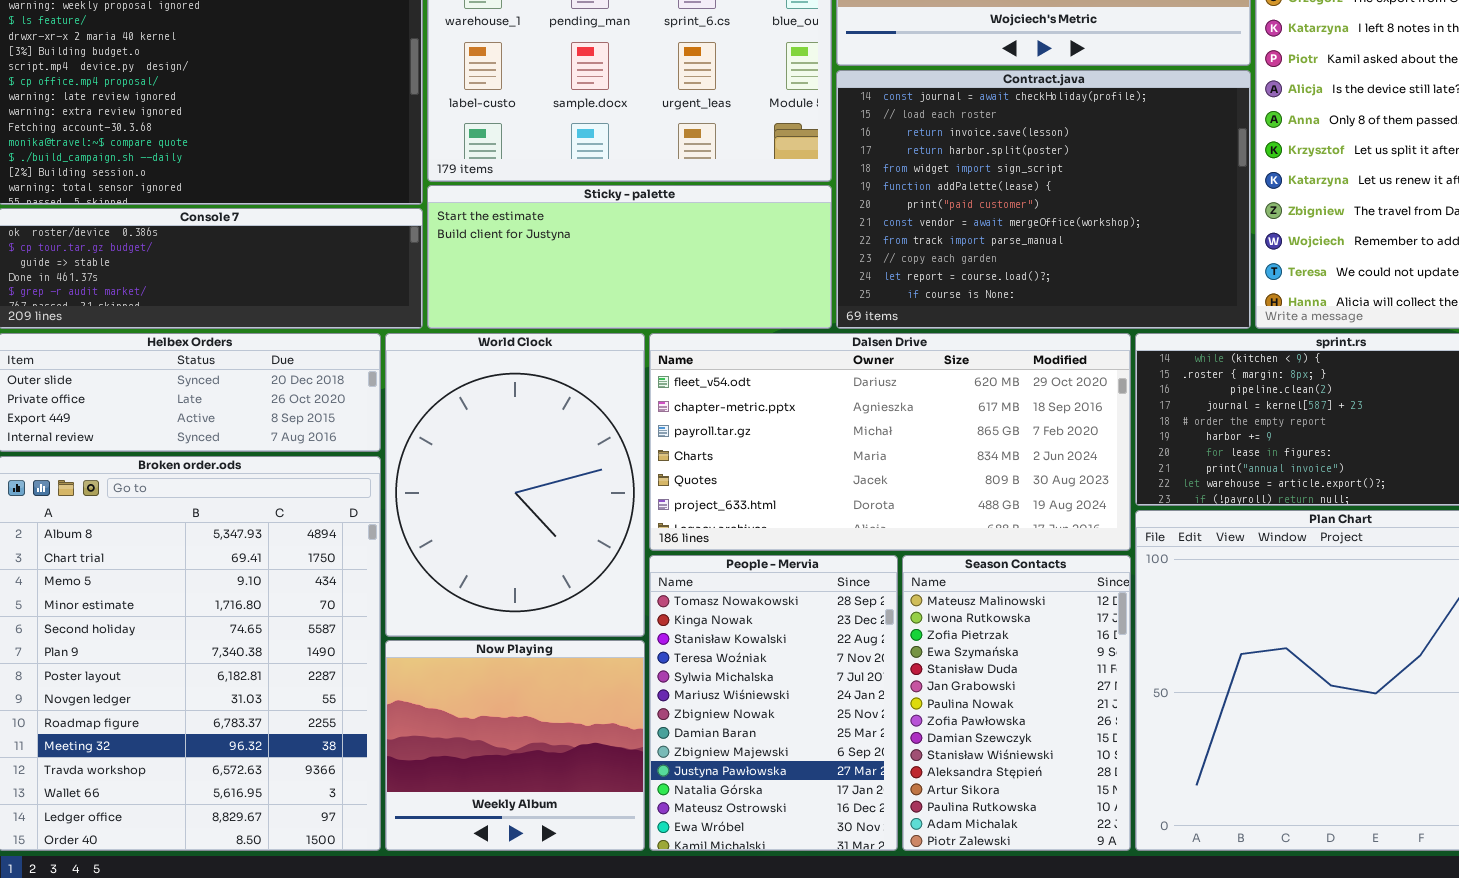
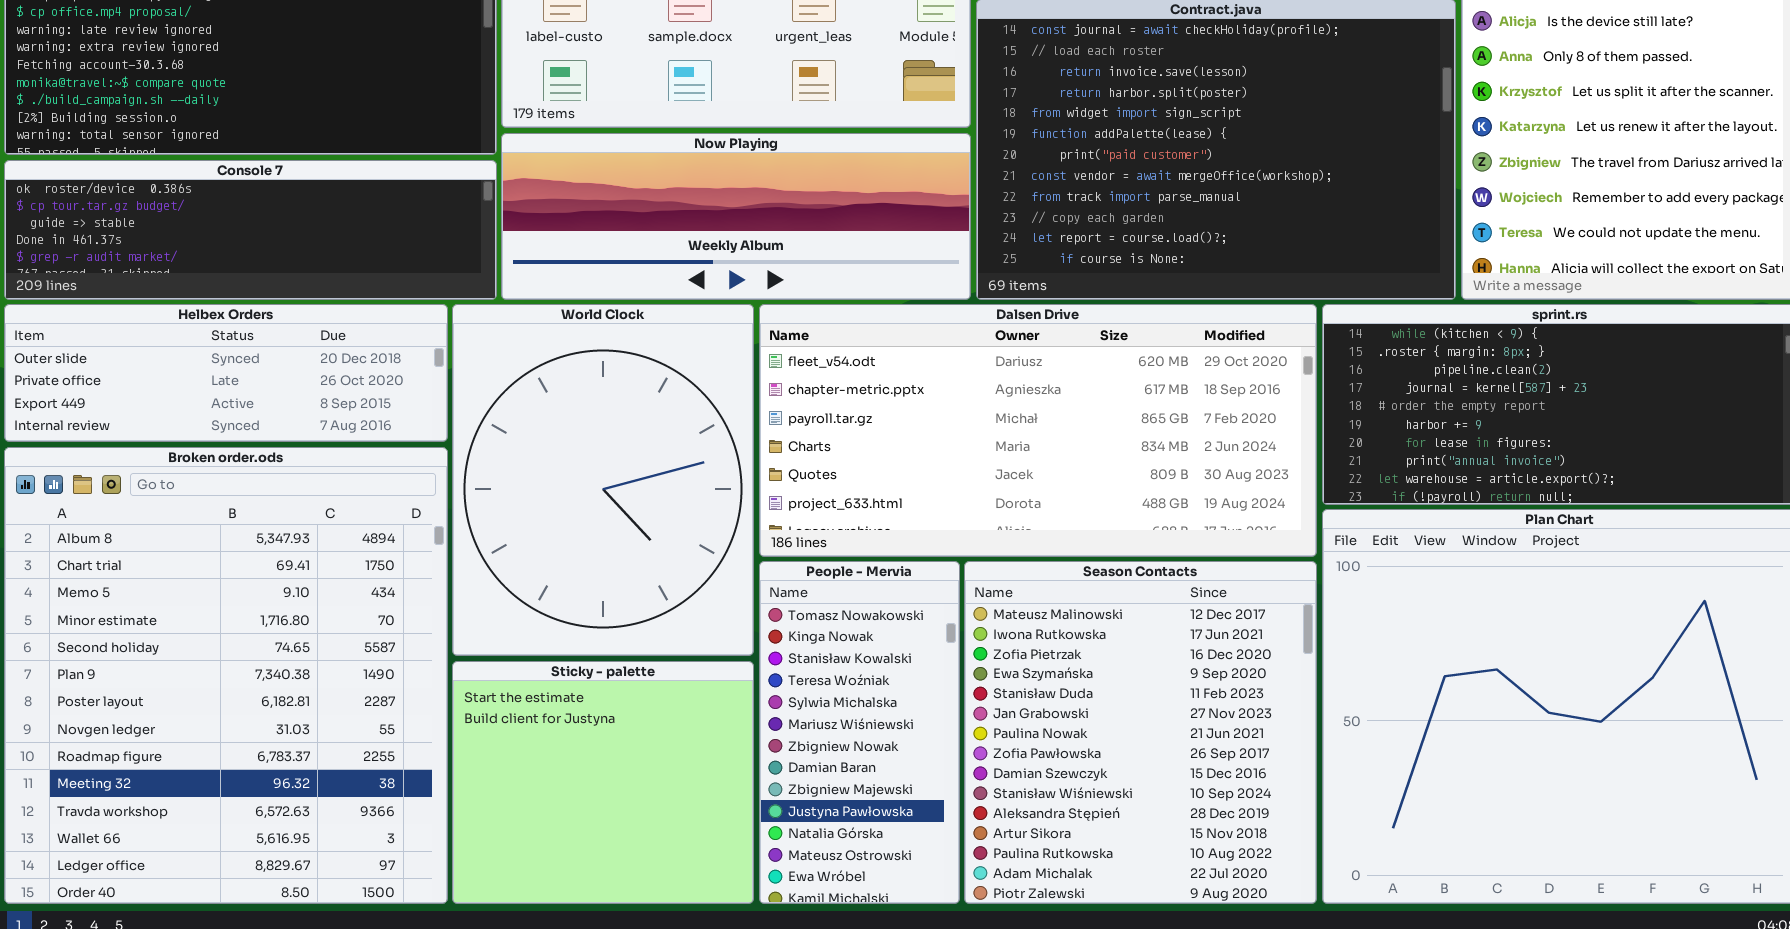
Sticky - palette: [427,185,832,329] -> [452,661,754,904], moved, resized
People - Mervia: [649,555,898,851] -> [759,561,960,904], resized
Season Contacts: [902,555,1131,851] -> [964,561,1317,904], resized
Now Playing: [385,640,645,851] -> [501,133,971,300], moved, resized

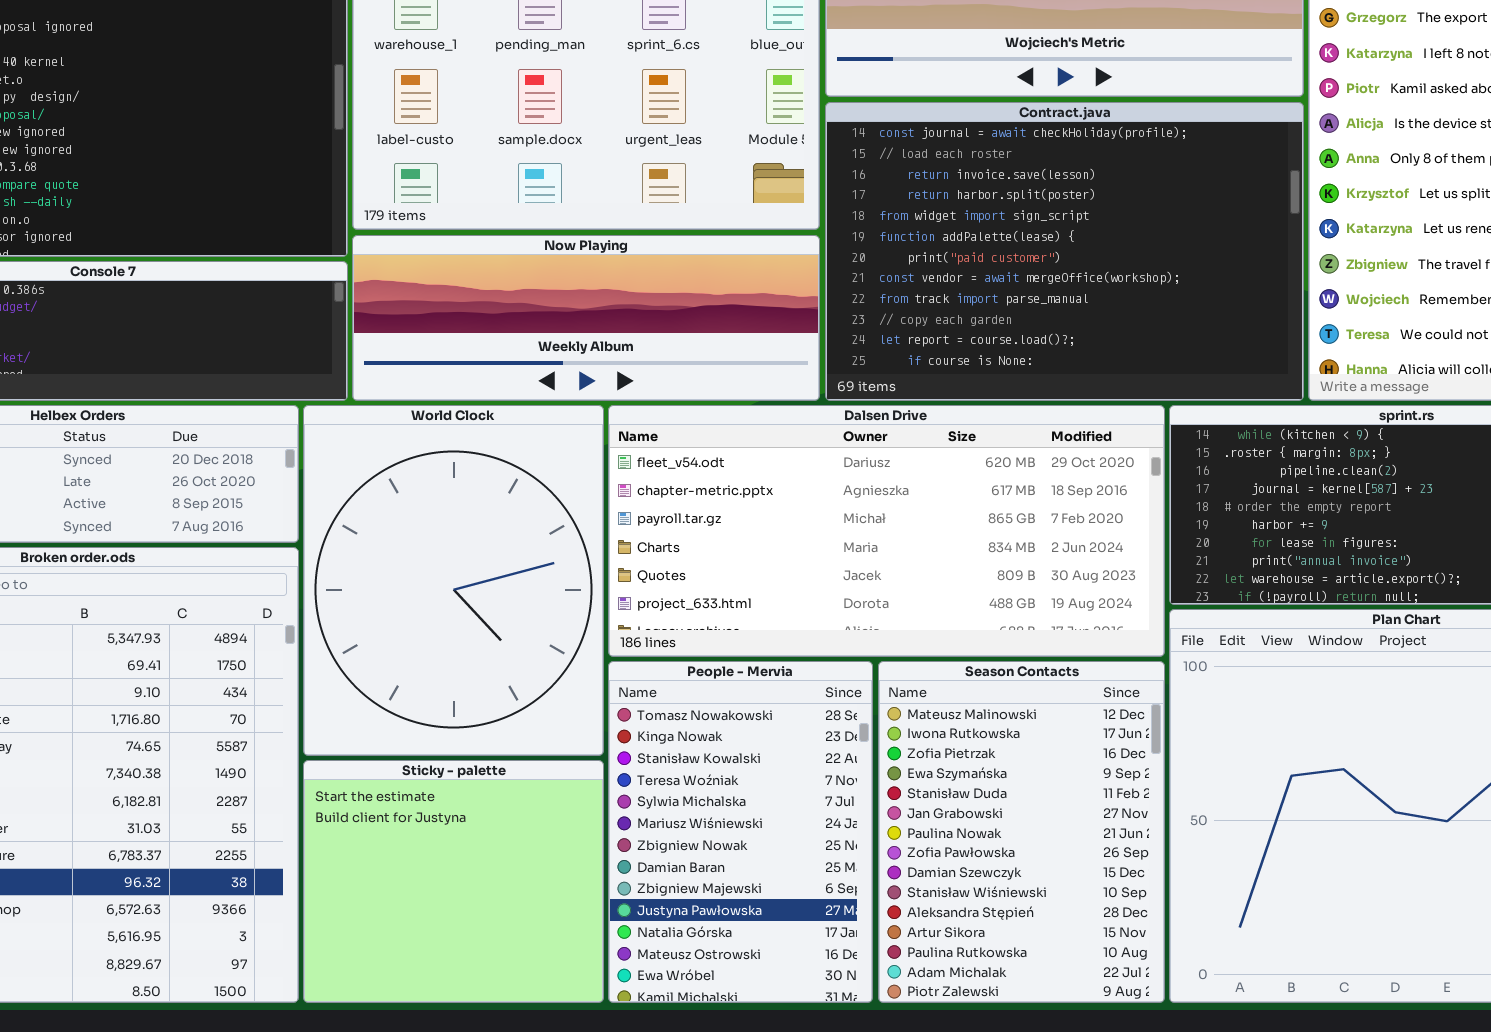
People - Mervia: [759,561,960,904] -> [608,661,873,1003], resized
Season Contacts: [964,561,1317,904] -> [878,661,1165,1003], resized

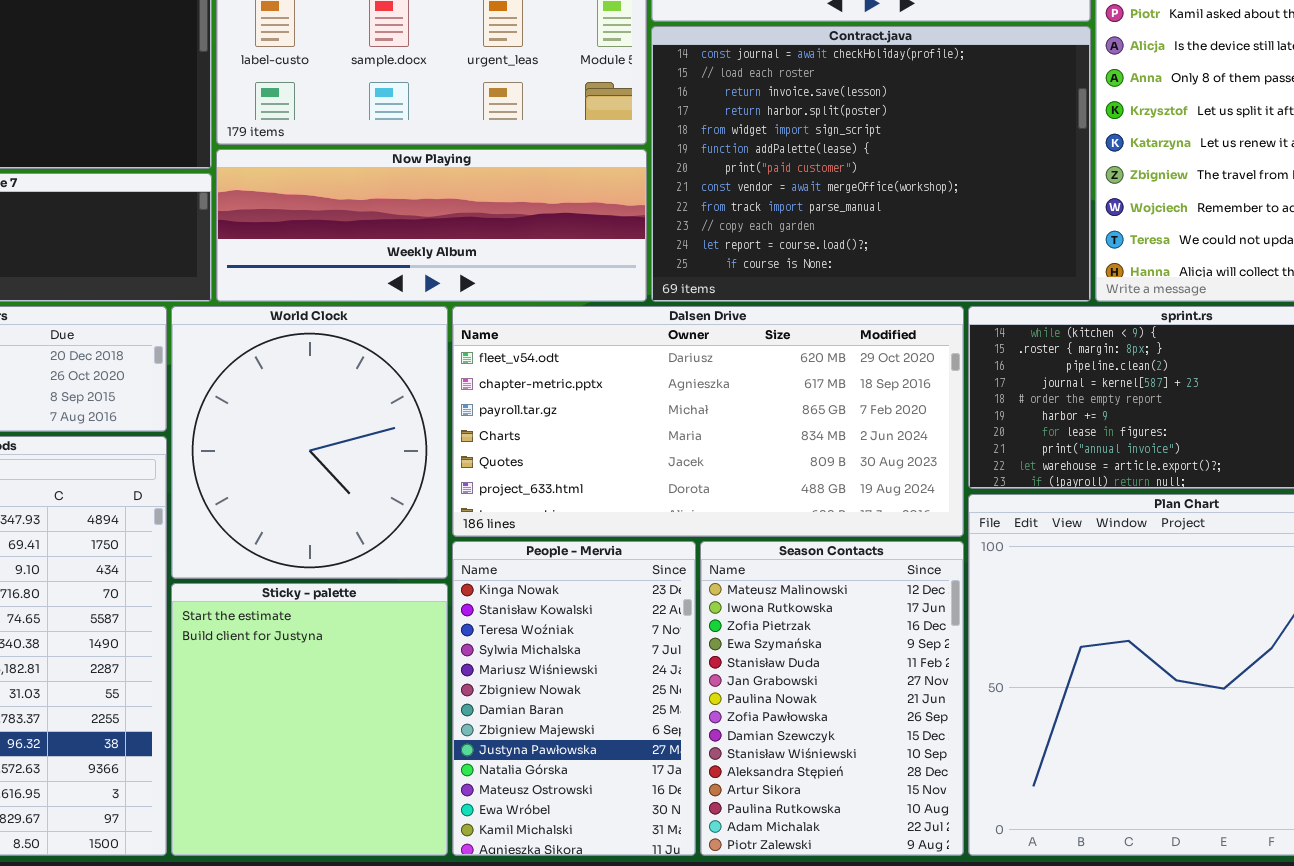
World Clock: [303,405,604,756] -> [171,306,448,579], resized
People - Mervia: [608,661,873,1003] -> [452,541,696,856], scrolled down 1 row
Sticky - palette: [303,760,604,1003] -> [171,583,448,856], resized

